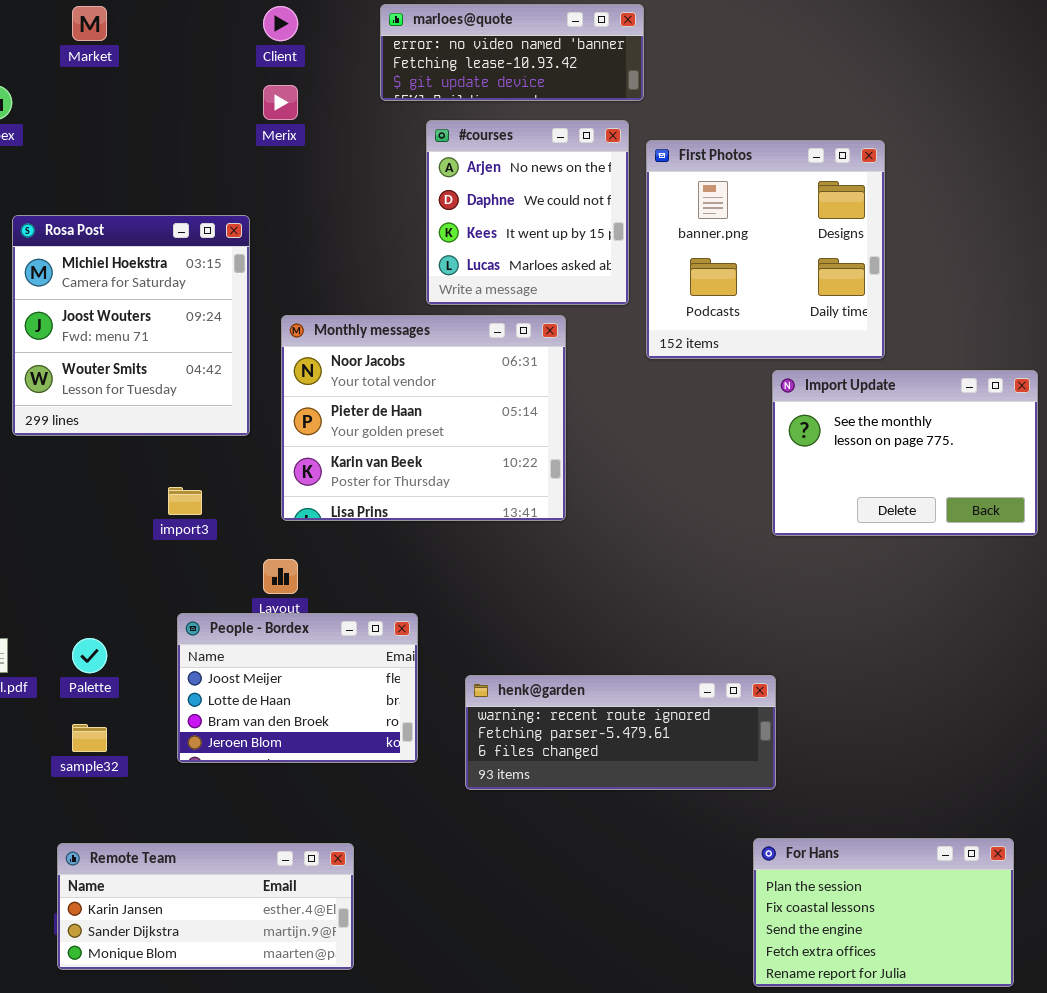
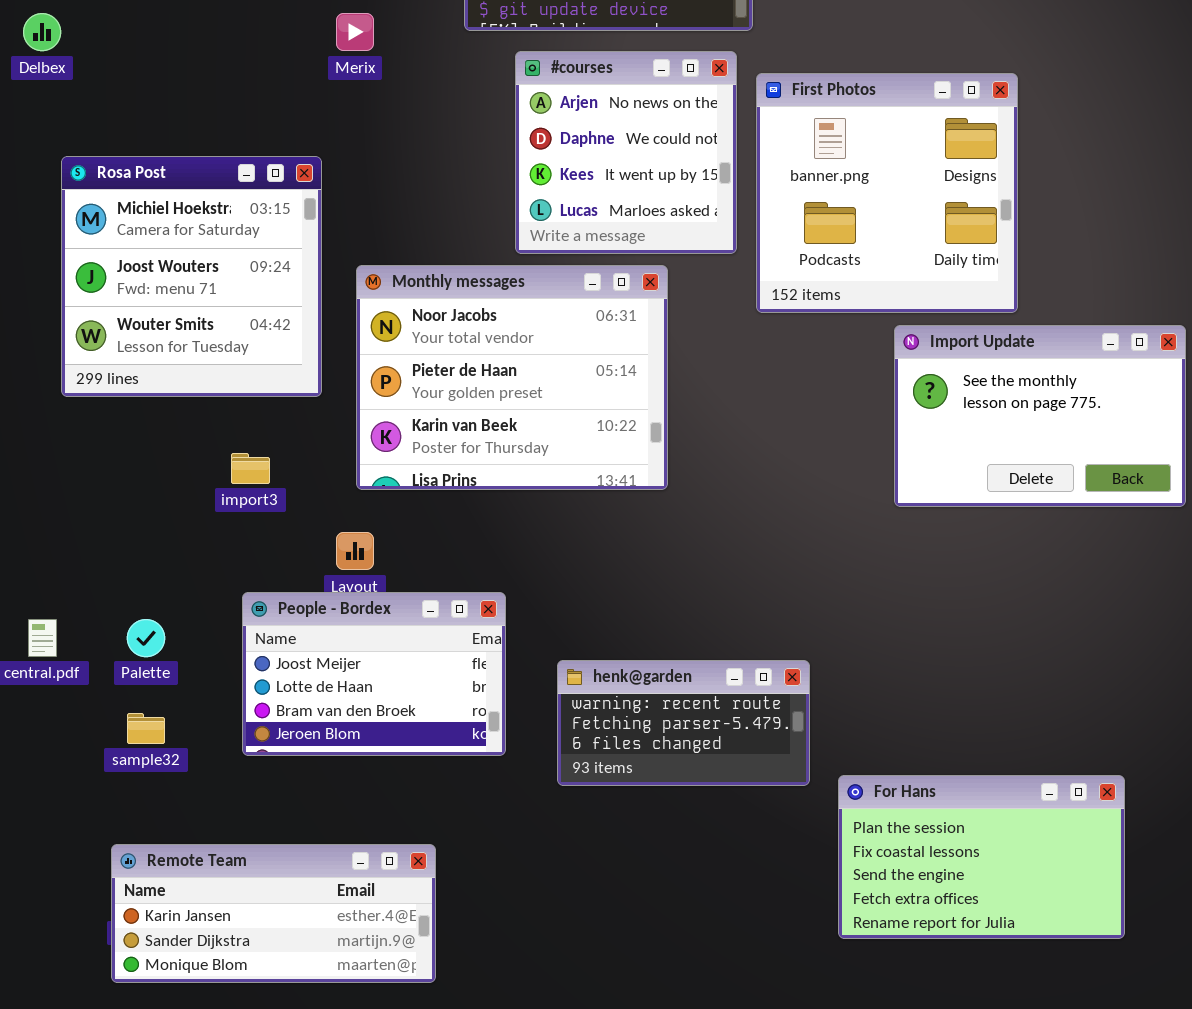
henk@garden: [465,675,776,790] -> [557,660,810,786], resized
For Hans: [753,838,1014,987] -> [838,775,1125,939], moved

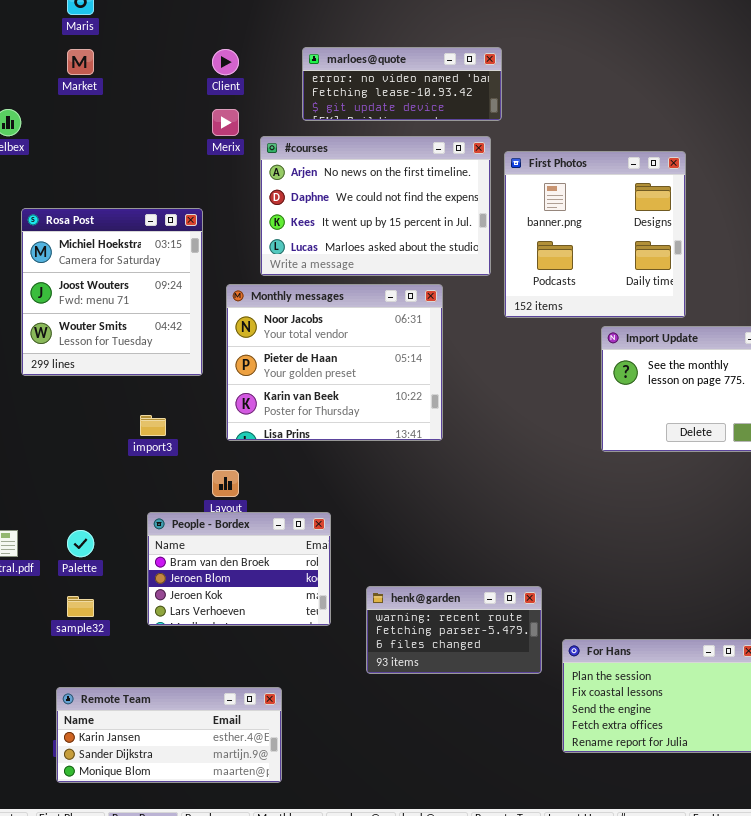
#courses: [515,51,737,254] -> [260,136,491,276], resized
People - Bordex: [242,592,506,756] -> [147,512,331,626], scrolled down 2 rows
henk@garden: [557,660,810,786] -> [366,586,542,674], moved

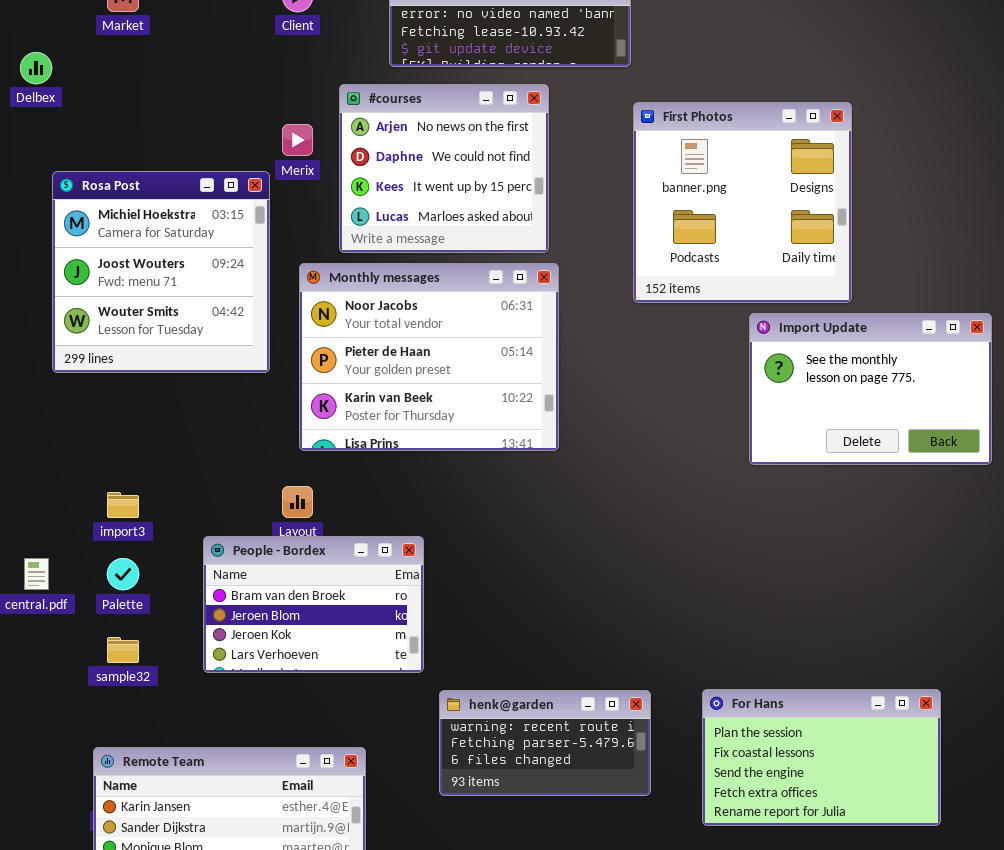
Merix: [212,109,239,136] -> [282,124,313,156], moved
#courses: [260,136,491,276] -> [339,84,549,253], resized
import3: [140,415,166,436] -> [107,492,139,518], moved
henk@garden: [366,586,542,674] -> [439,690,651,796], moved

